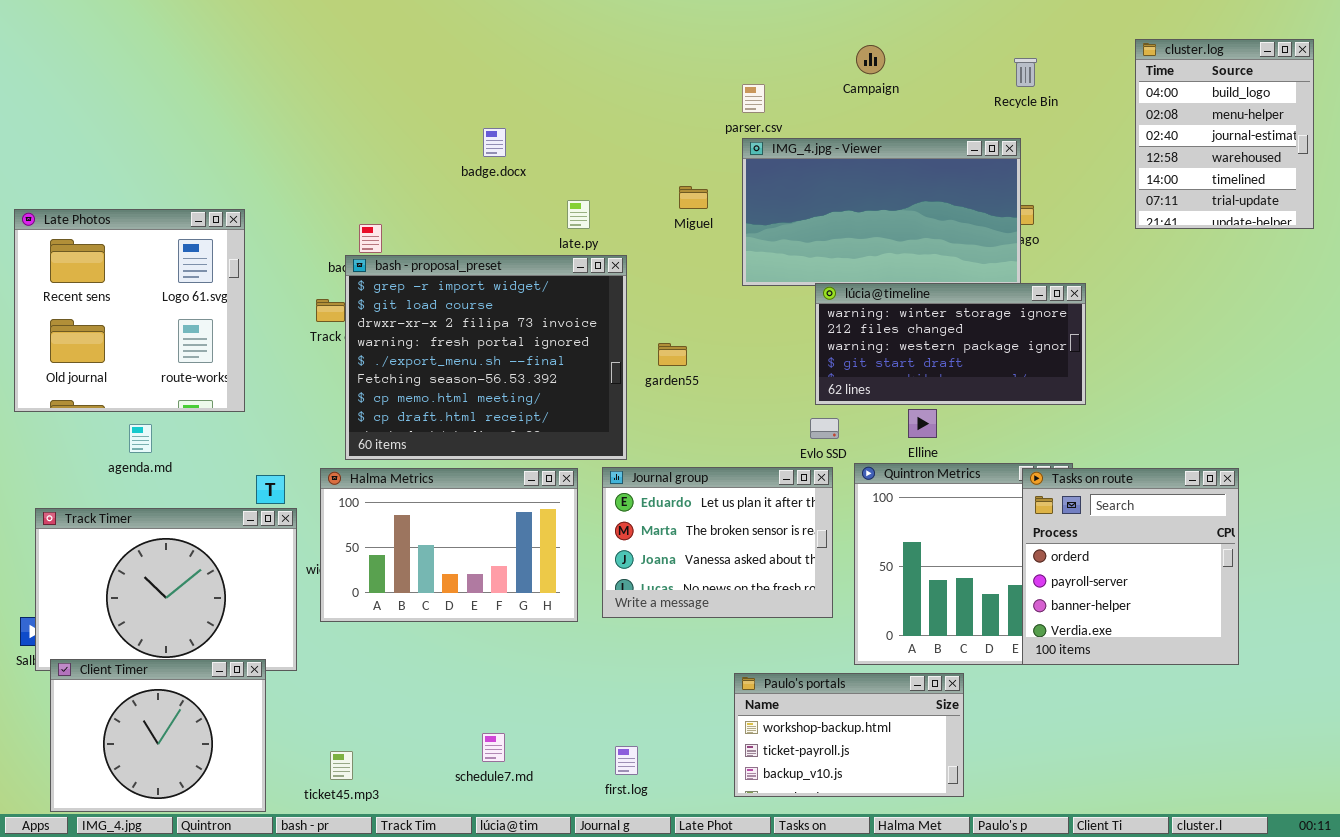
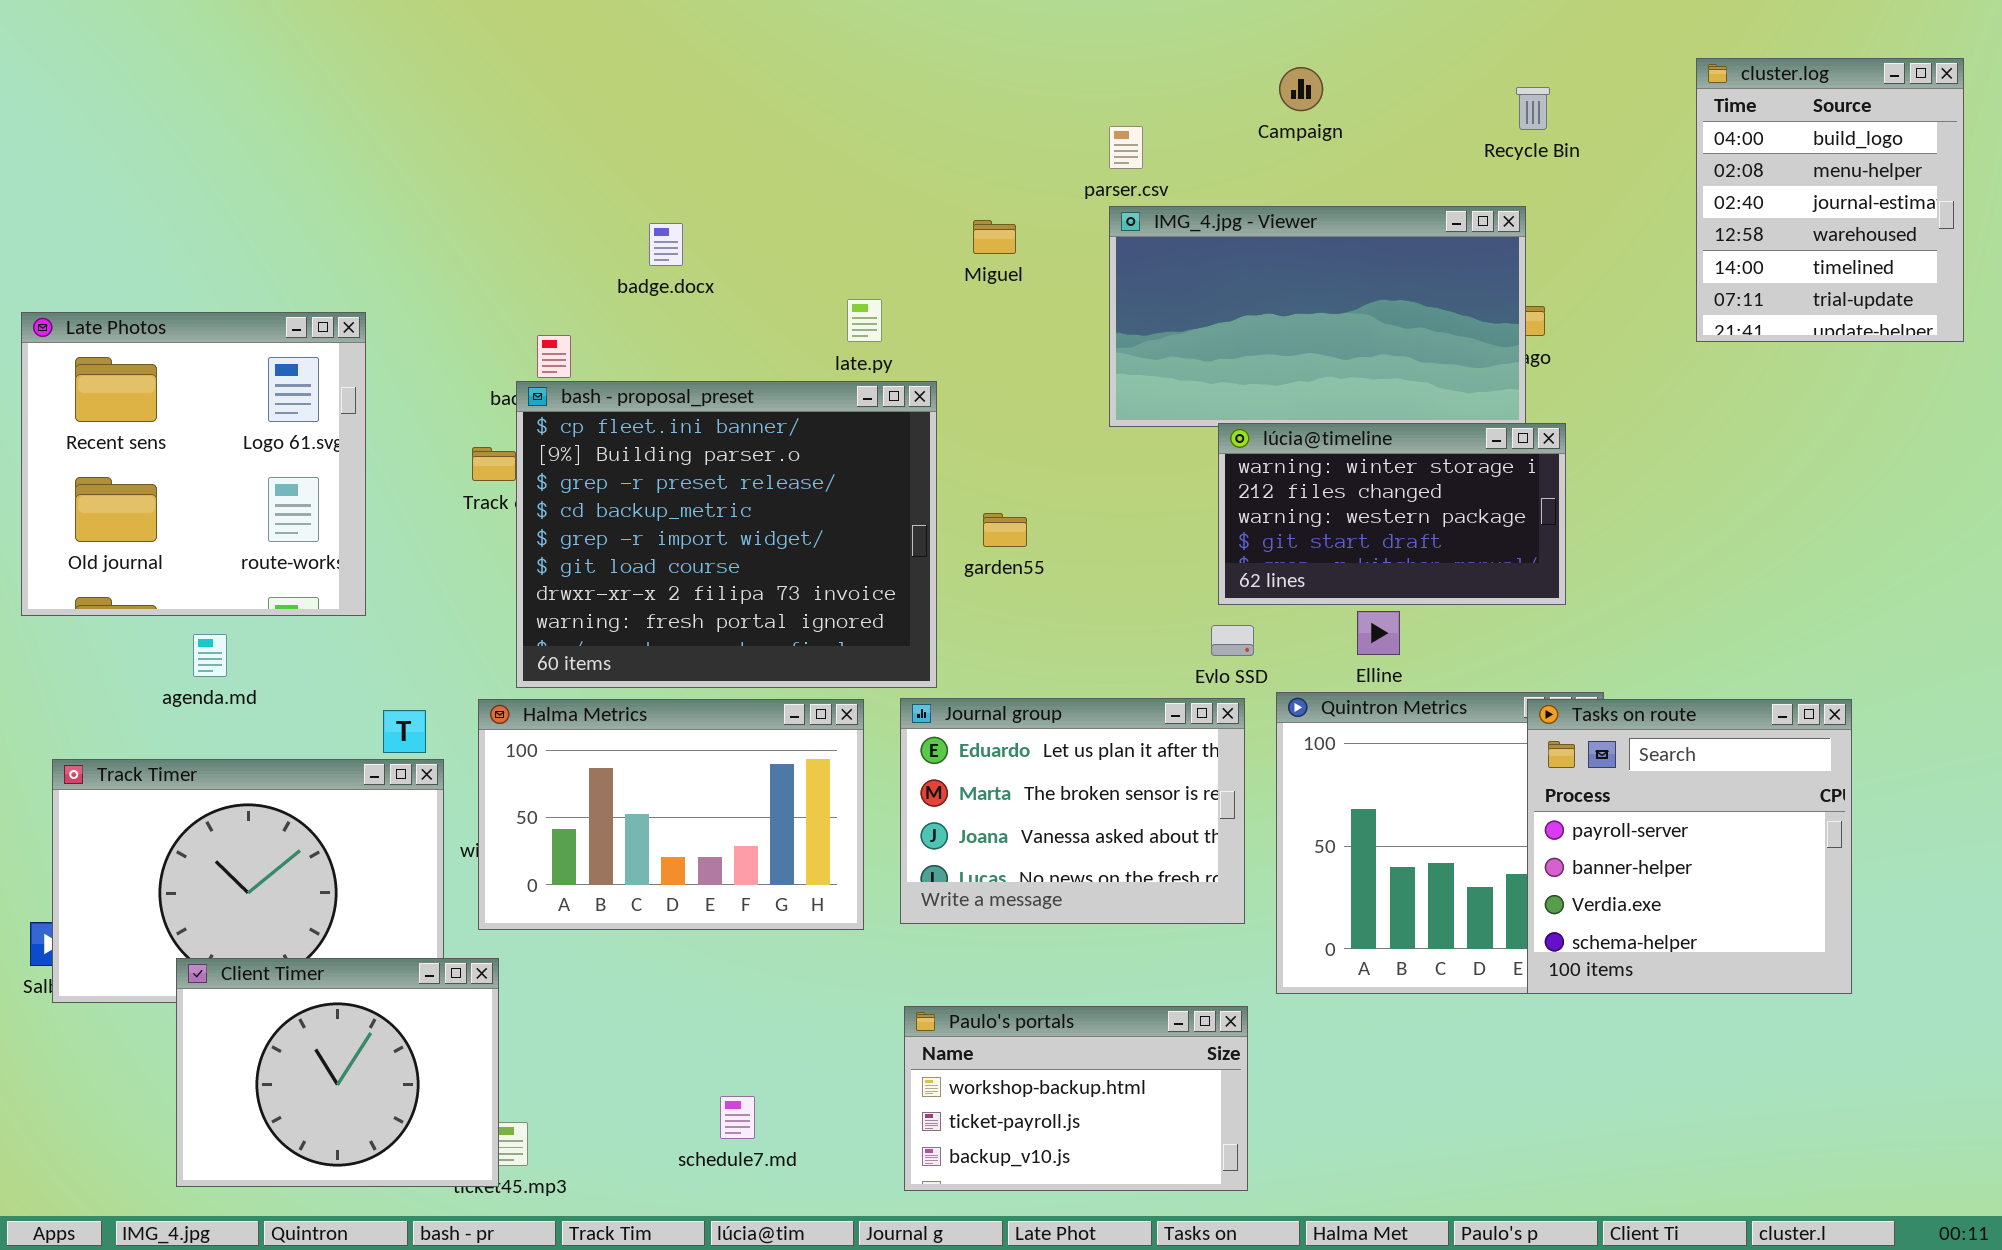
badge.docx: [483,128,506,157] -> [649,223,683,266], moved
Miguel: [679,186,708,209] -> [973,220,1016,254], moved
bash - proposal_preset: [345,255,627,460] -> [516,381,937,688], scrolled up 4 rows
lúcia@timeline: [815,283,1086,405] -> [1218,423,1566,605], resized
Tasks on route: [1022,468,1239,665] -> [1527,699,1852,994], scrolled down 1 row
Client Timer: [50,659,266,812] -> [176,958,499,1187], moved
Paulo's portals: [734,673,964,797] -> [904,1006,1248,1191], moved

